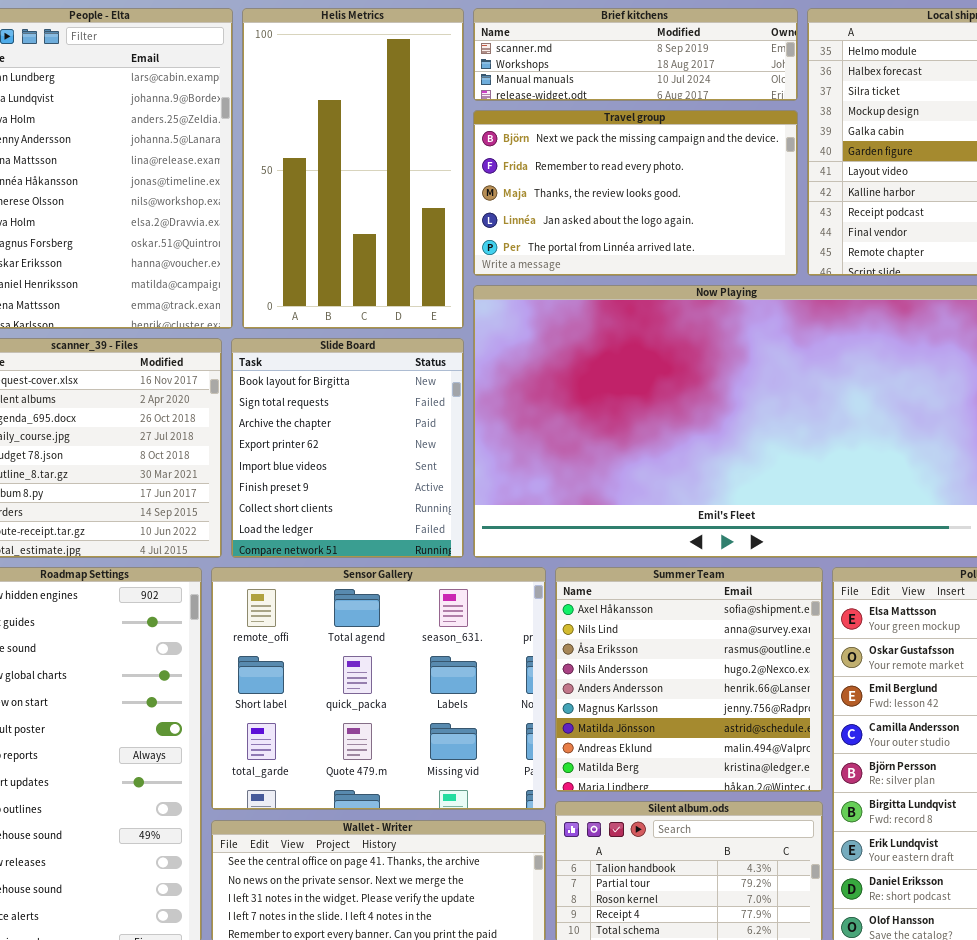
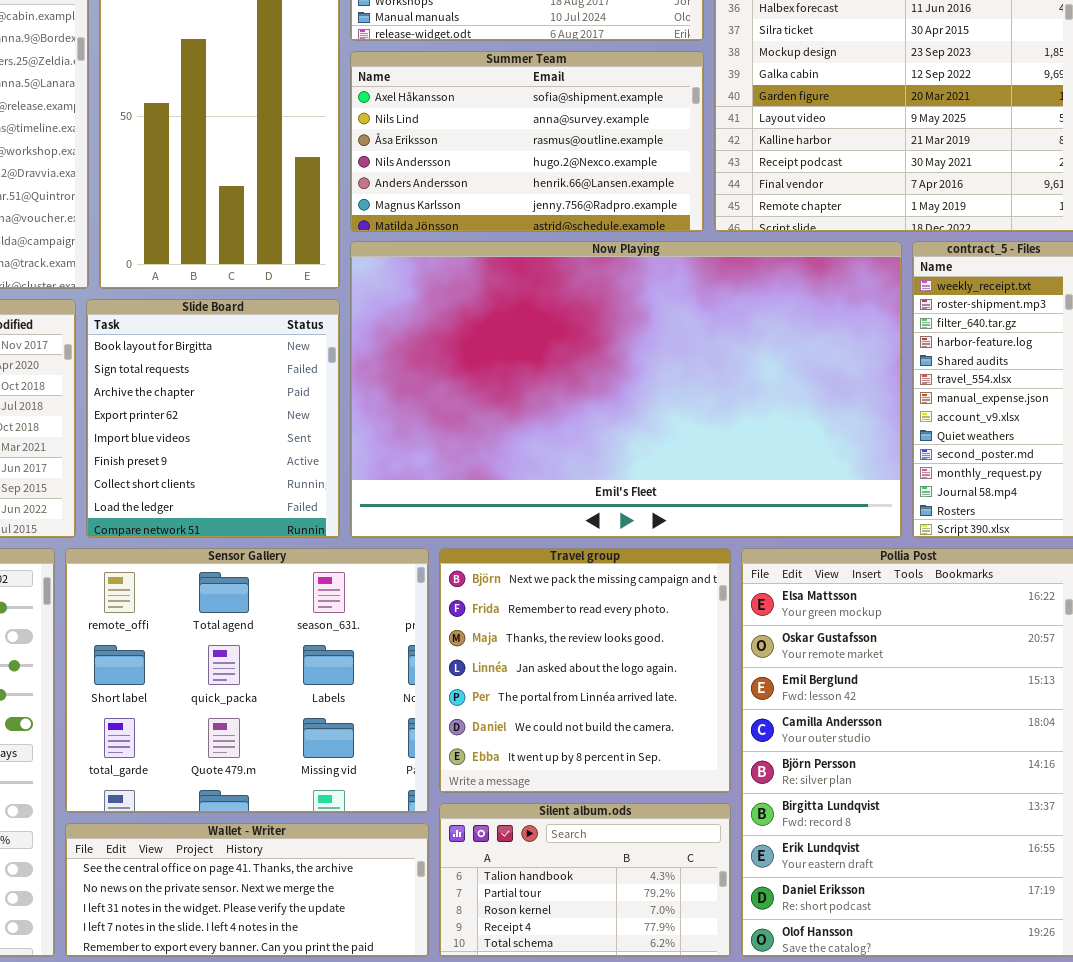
Travel group: [473,110,798,276] -> [439,548,731,793], moved, resized
Summer Team: [555,567,823,792] -> [350,51,704,232], moved, resized

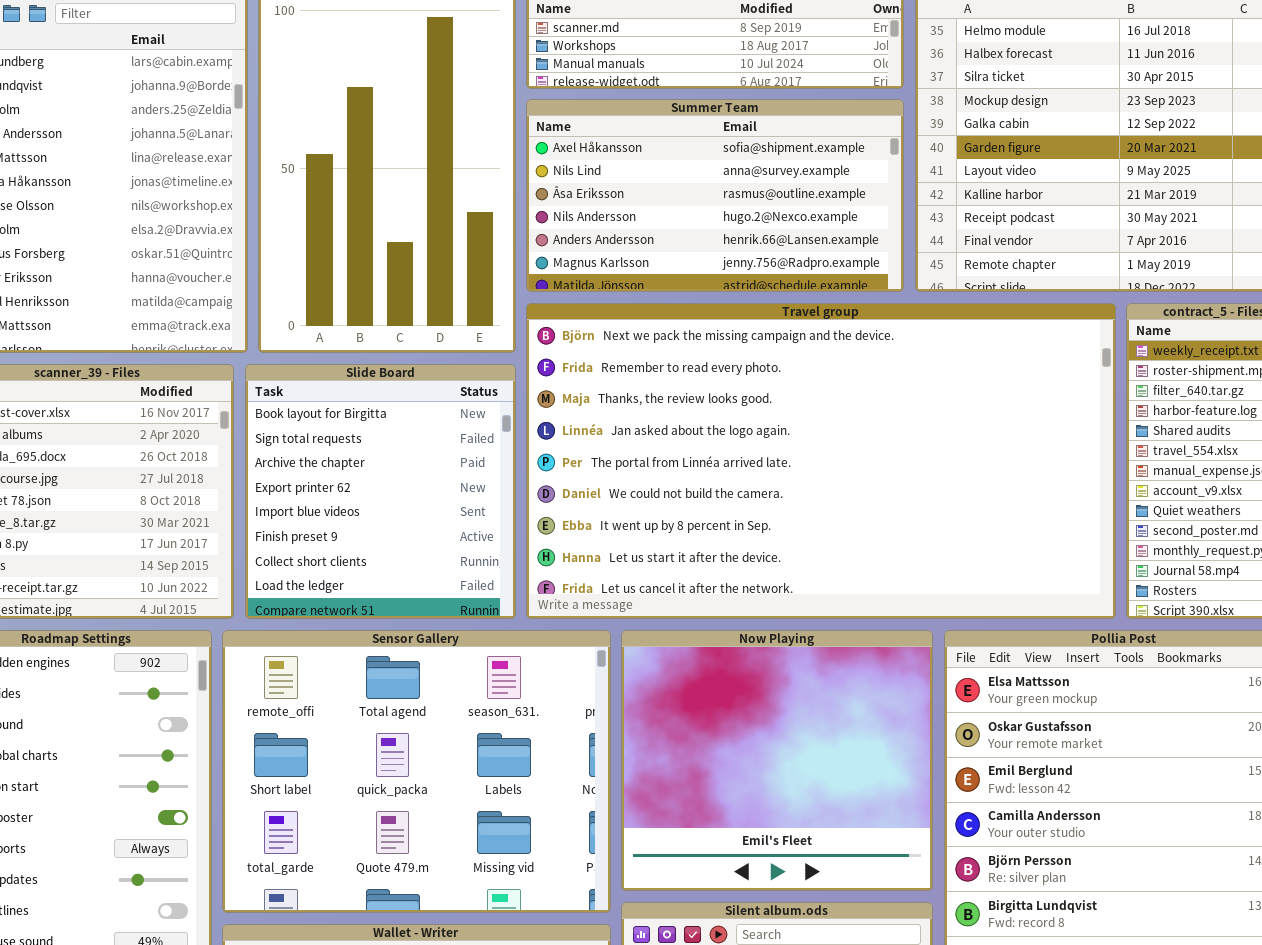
Now Playing: [350,241,902,538] -> [621,630,933,891], moved, resized
Travel group: [439,548,731,793] -> [526,303,1116,619], moved, resized

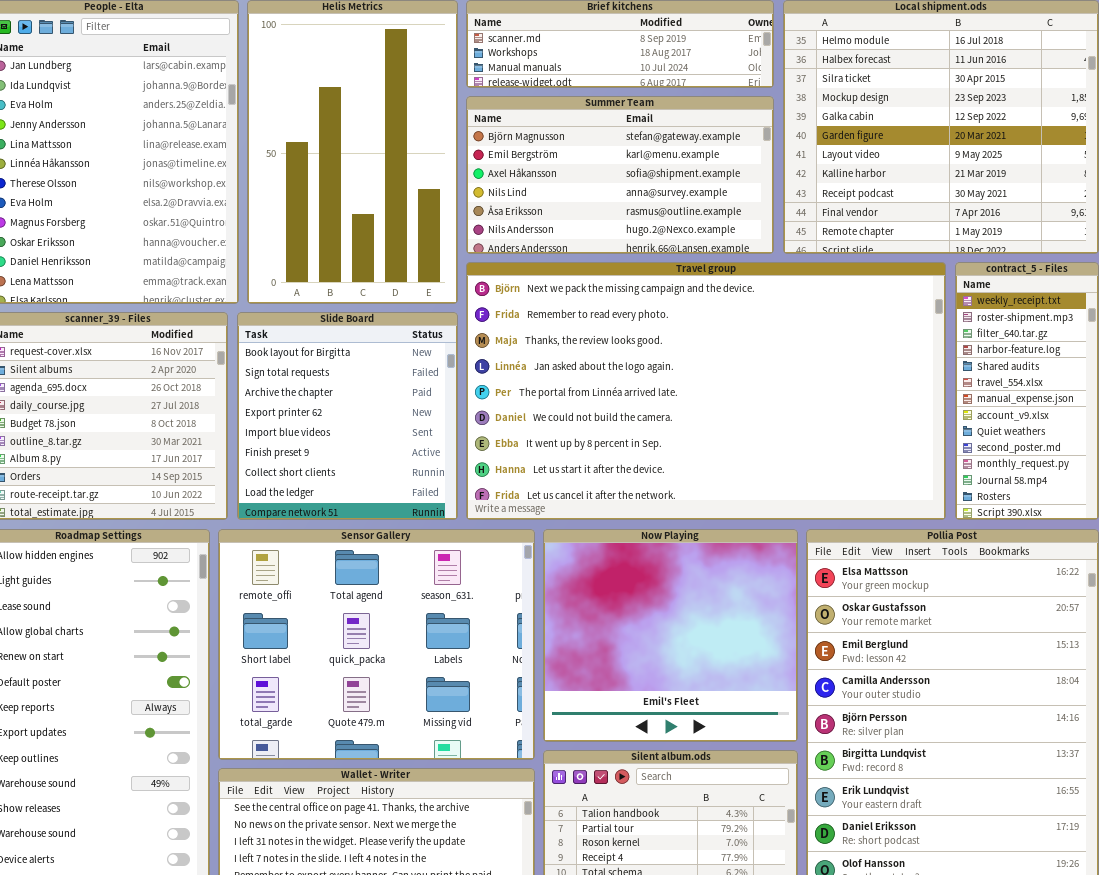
Summer Team: [526,99,904,292] -> [466,96,774,254], scrolled up 2 rows

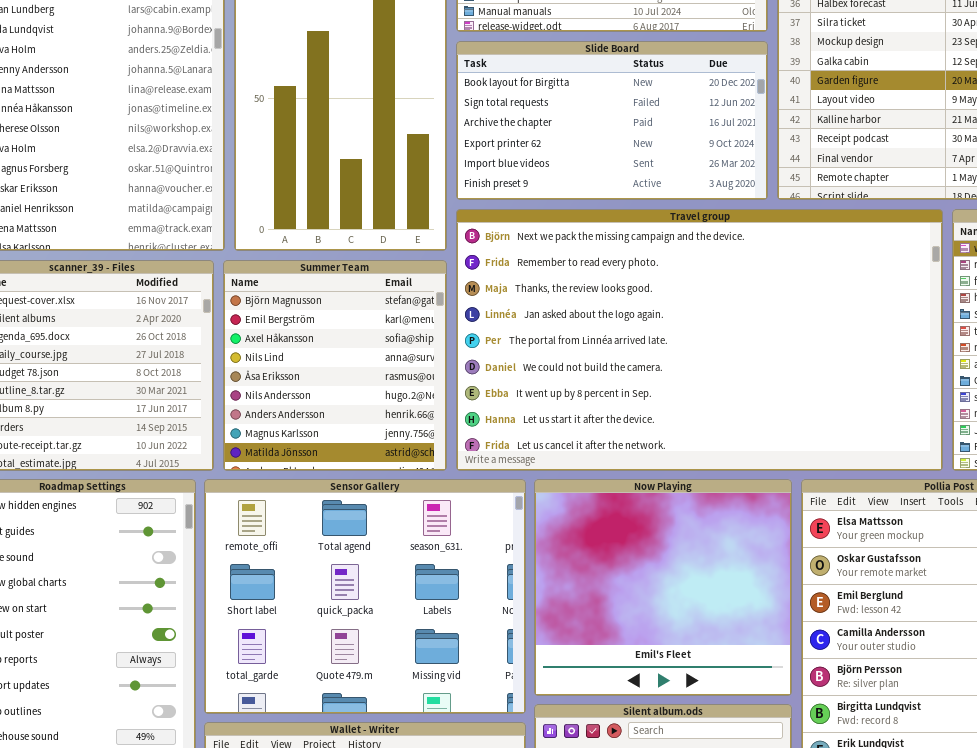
Summer Team: [466,96,774,254] -> [223,260,447,471], moved, resized
Slide Board: [237,312,458,520] -> [456,41,768,200], moved, resized

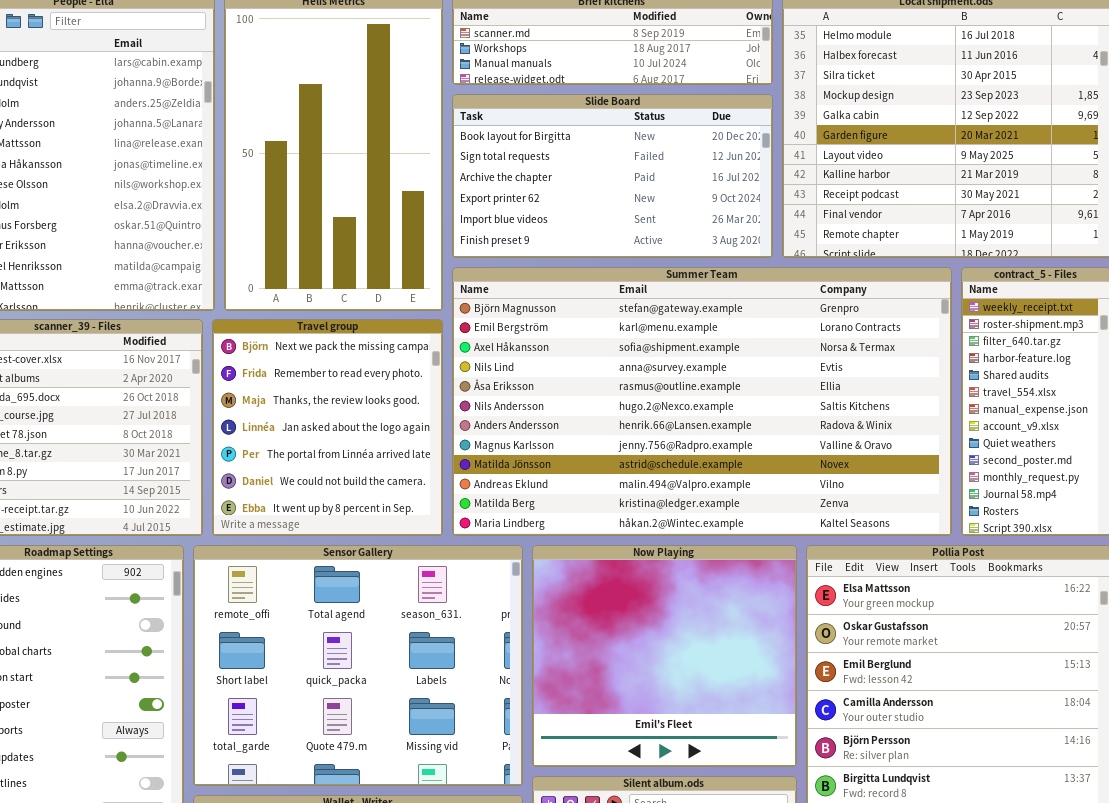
Travel group: [456,209,943,471] -> [212,319,443,536], moved, resized
Summer Team: [223,260,447,471] -> [452,267,952,536], moved, resized

